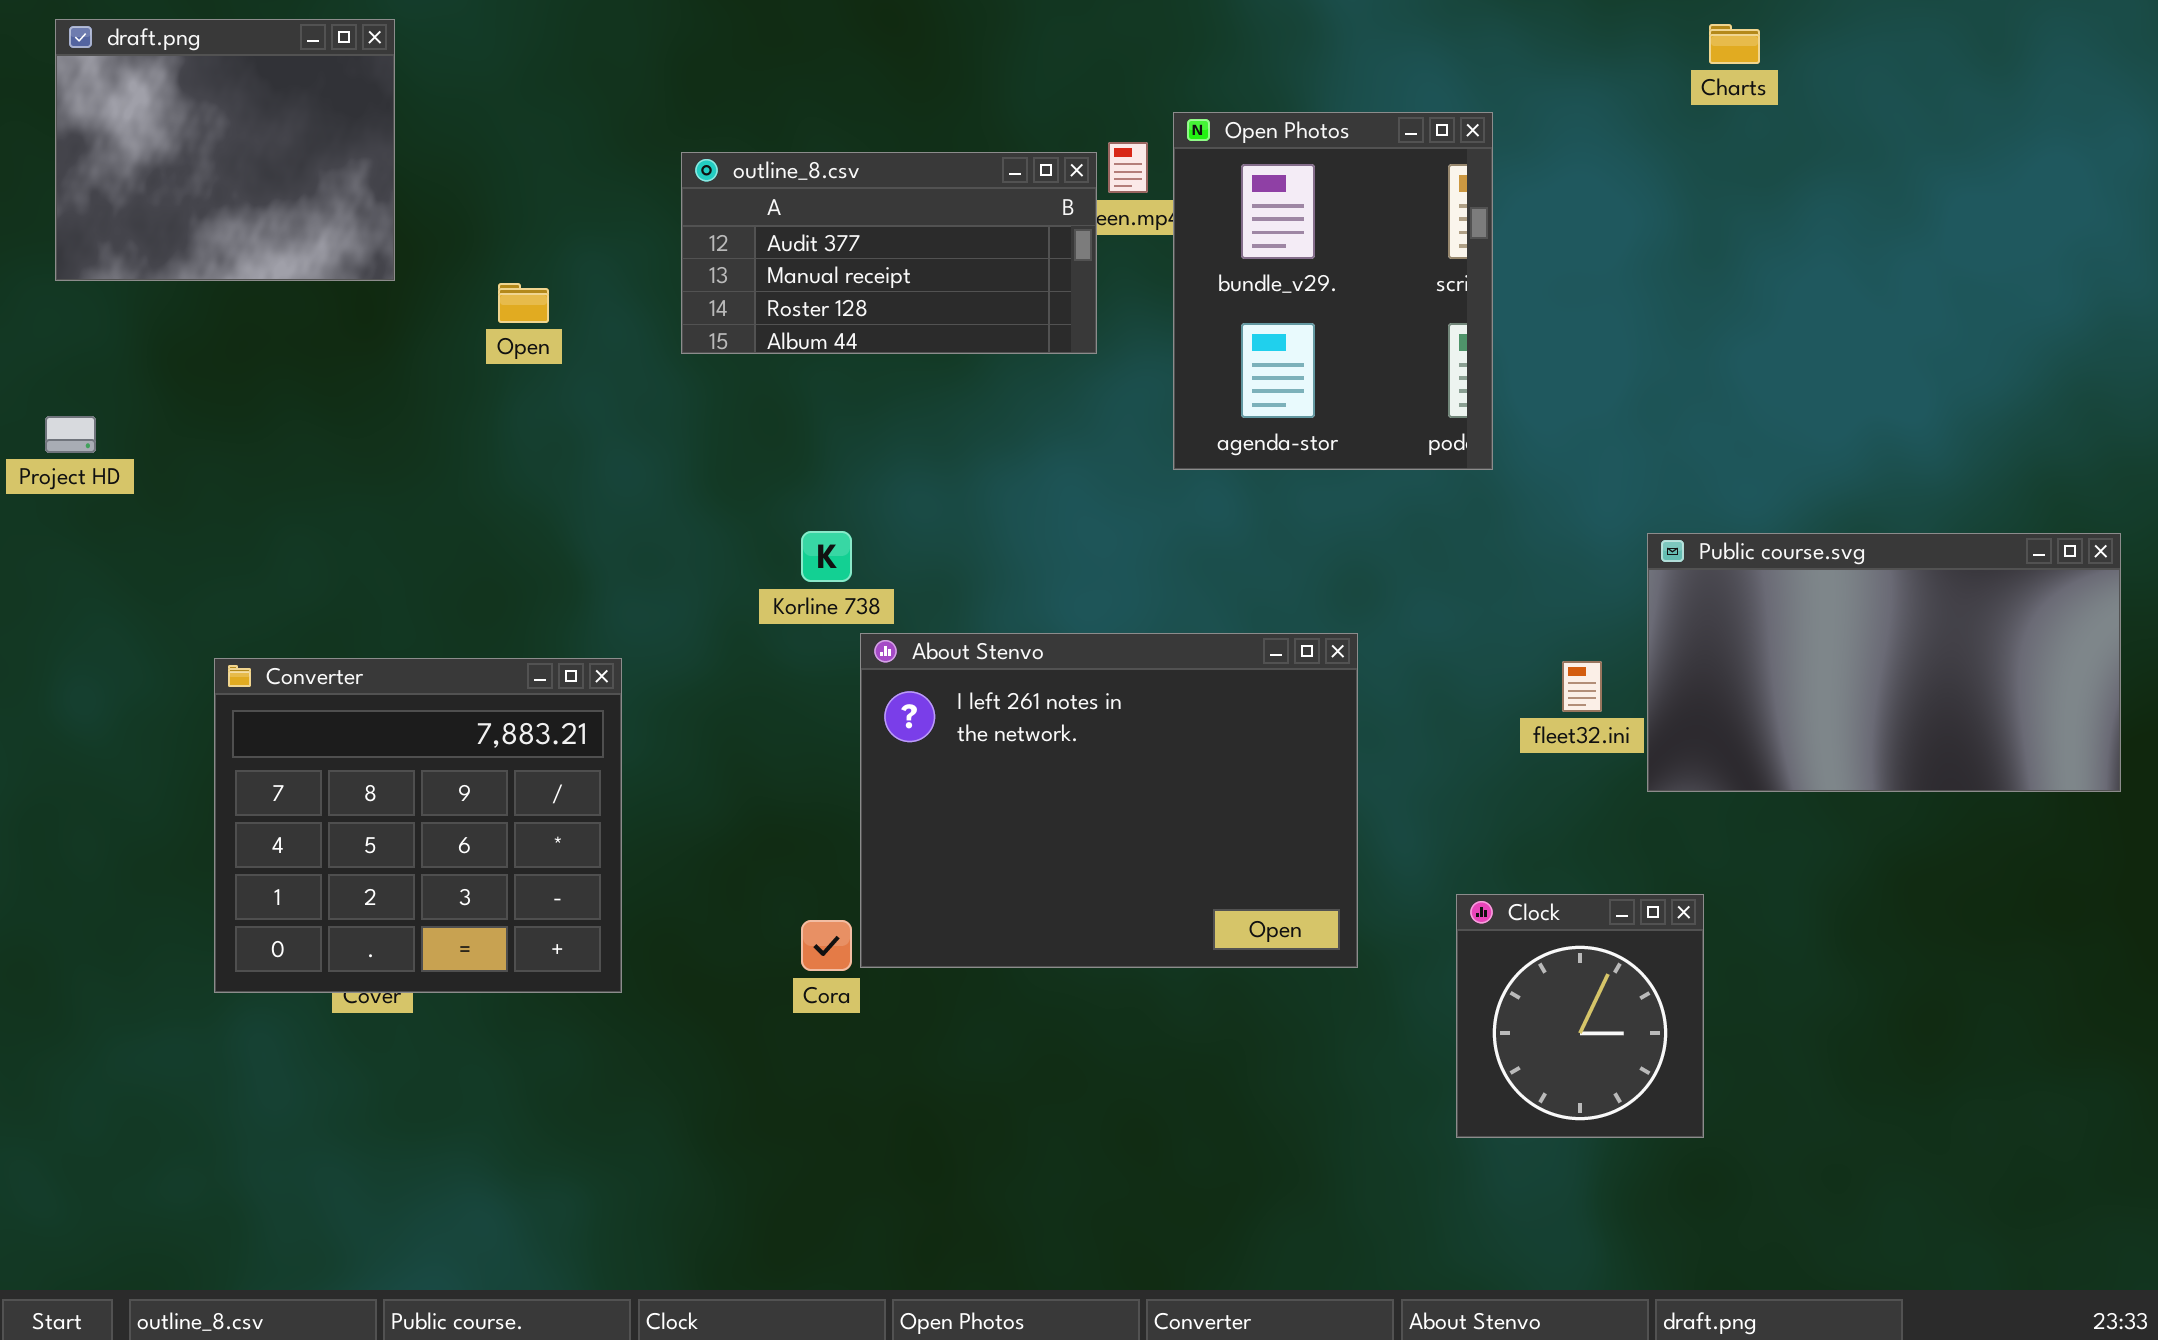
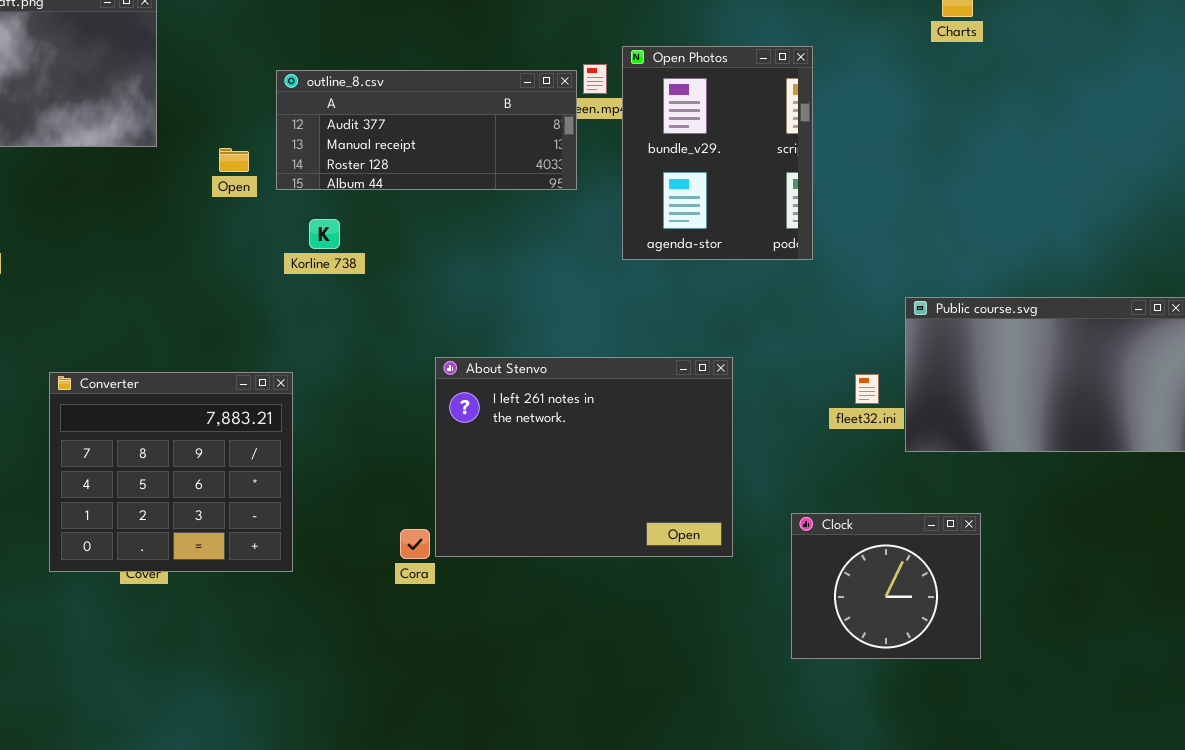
outline_8.csv: [681,152,1097,354] -> [276,70,577,190], resized
Korline 738: [801,531,852,582] -> [309,219,340,249], moved
Clock: [1456,894,1704,1138] -> [791,513,981,659], resized

